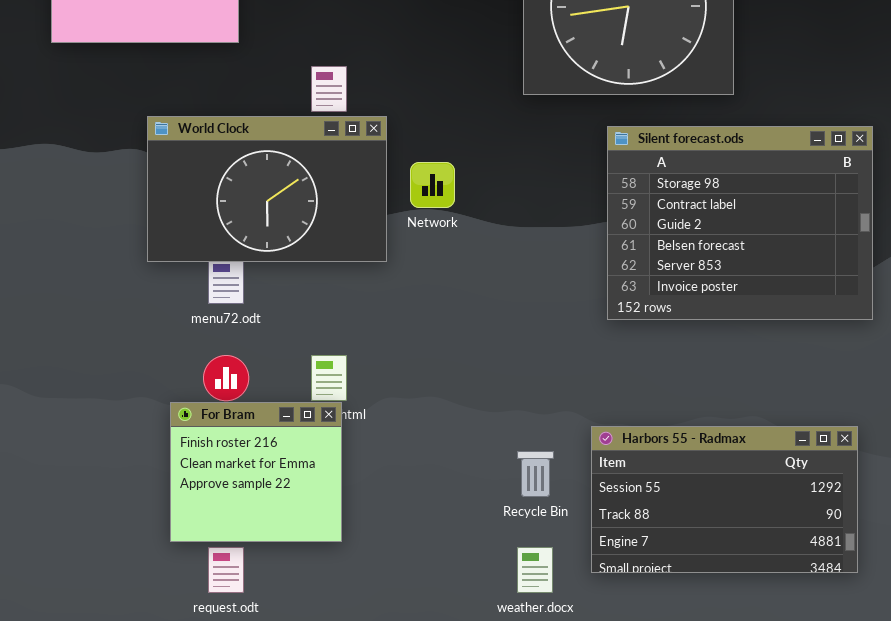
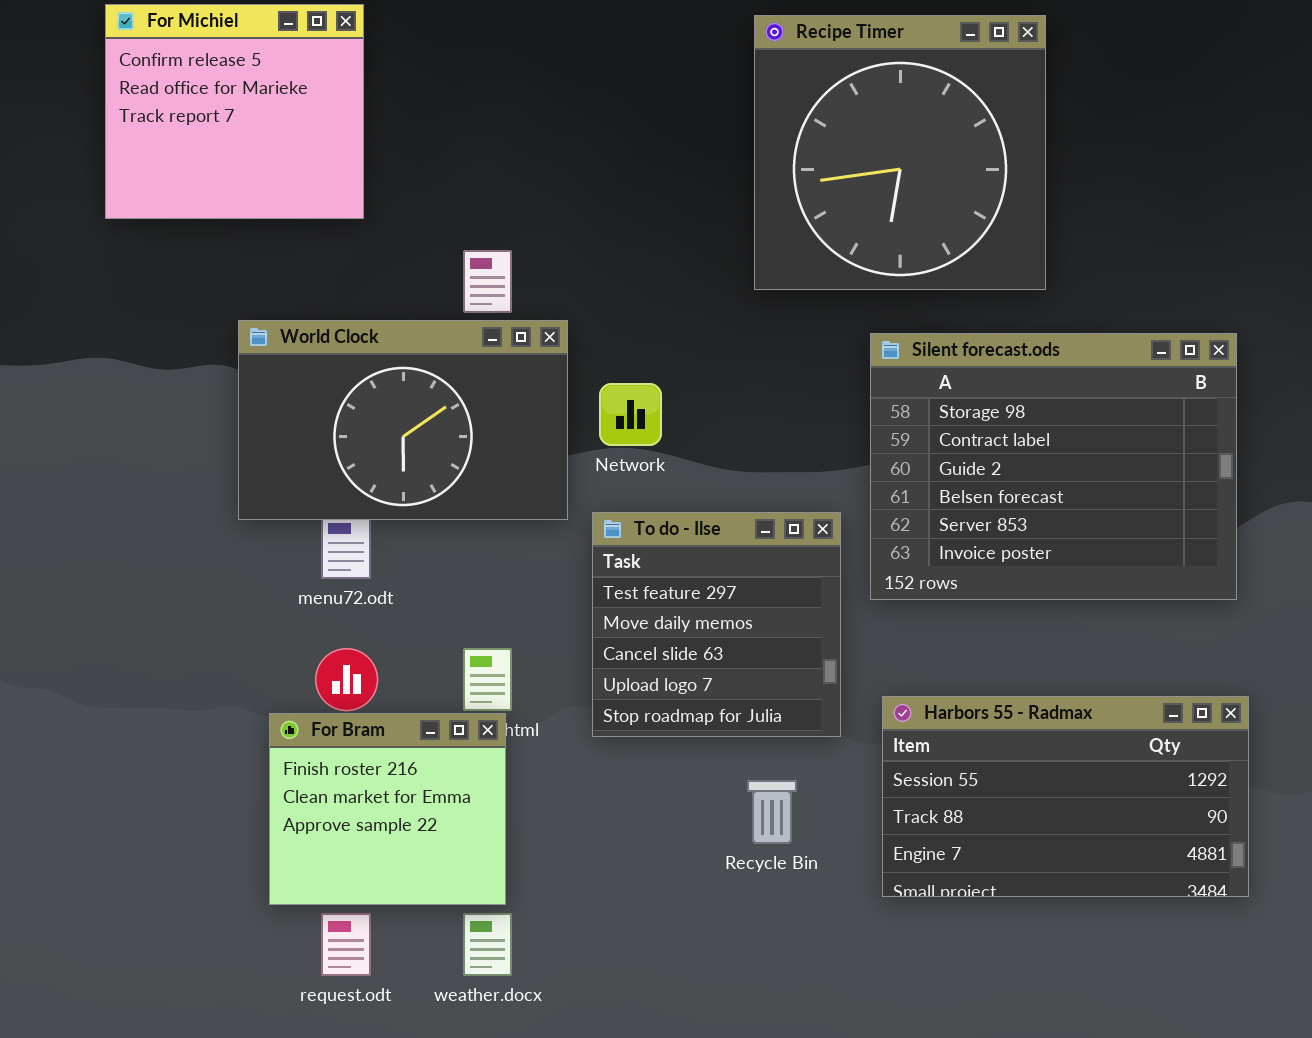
To do - Ilse: none -> [592,512,841,737], opened
Harbors 55 - Radmax: [591,426,858,573] -> [882,696,1249,897], moved
weather.docx: [517,547,553,593] -> [463,913,512,976], moved

